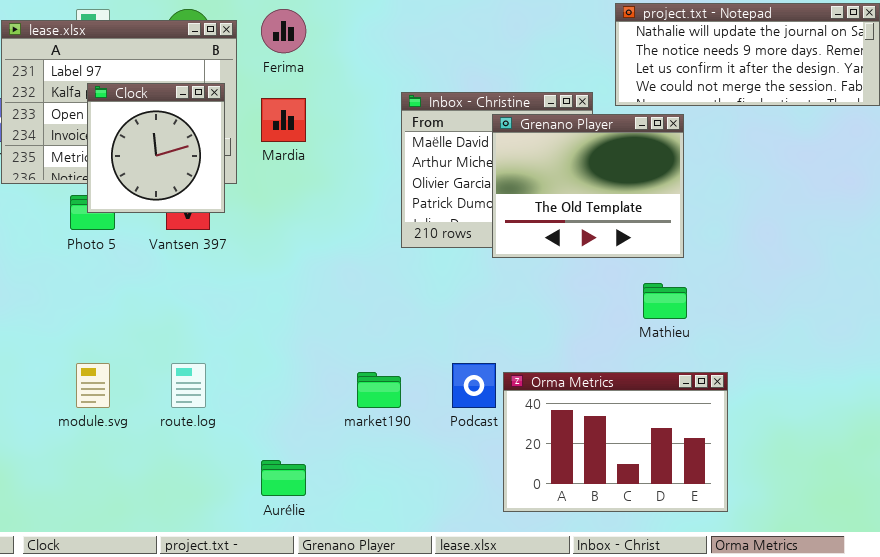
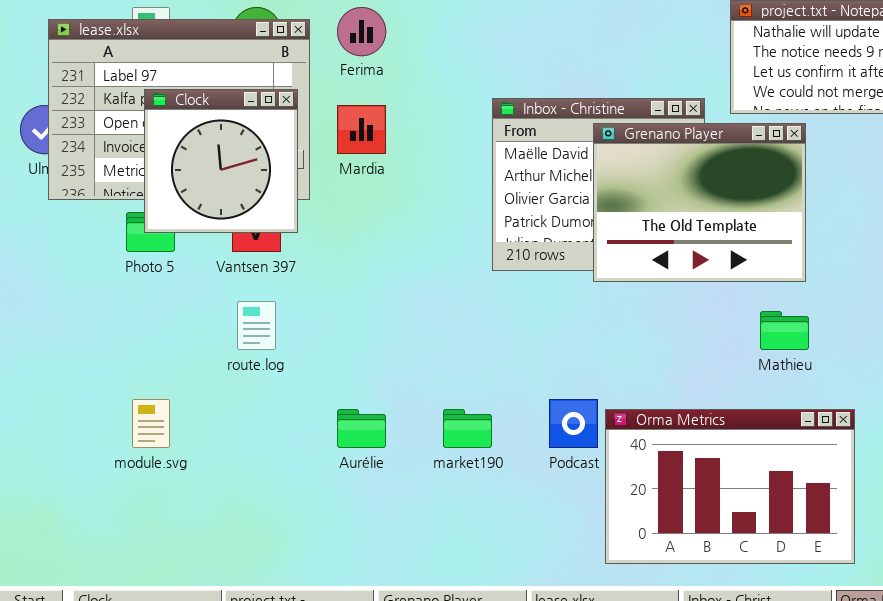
route.log: [171,363,206,408] -> [237,301,276,350], moved
Aurélie: [261,460,306,496] -> [337,409,386,448], moved

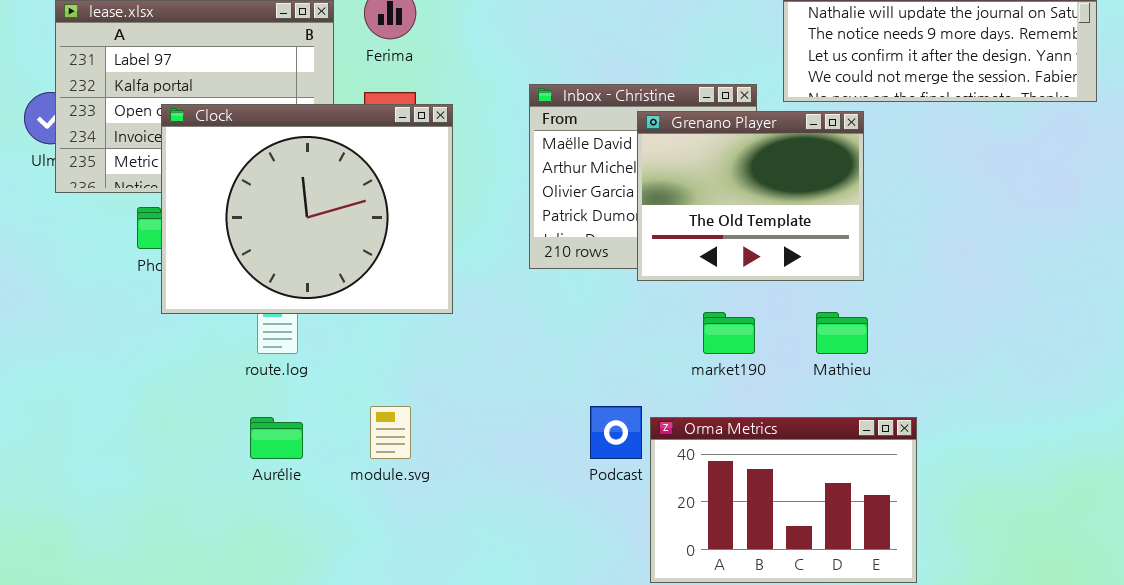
Clock: [144,89,298,233] -> [161,104,453,314], moved, resized
module.svg: [132,399,170,448] -> [370,406,411,459], moved
Aurélie: [337,409,386,448] -> [250,417,303,459], moved
market190: [443,409,492,448] -> [703,312,755,354], moved

